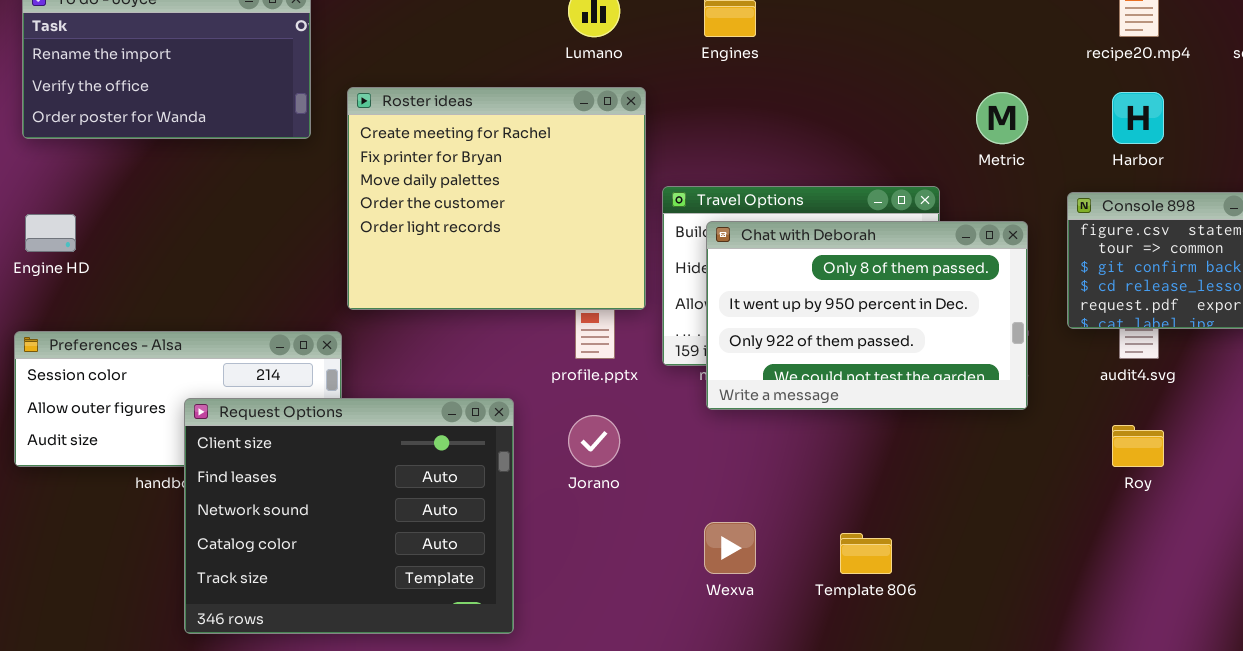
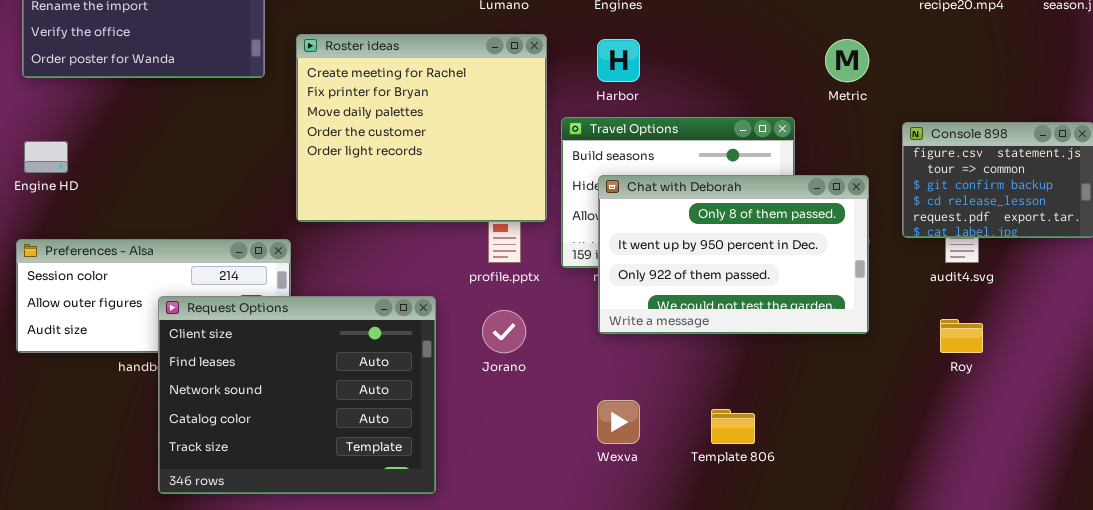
Harbor: [1112,92,1164,144] -> [597,39,640,82], moved
Chat with Deborah: [706,221,1028,410] -> [598,175,869,334], moved

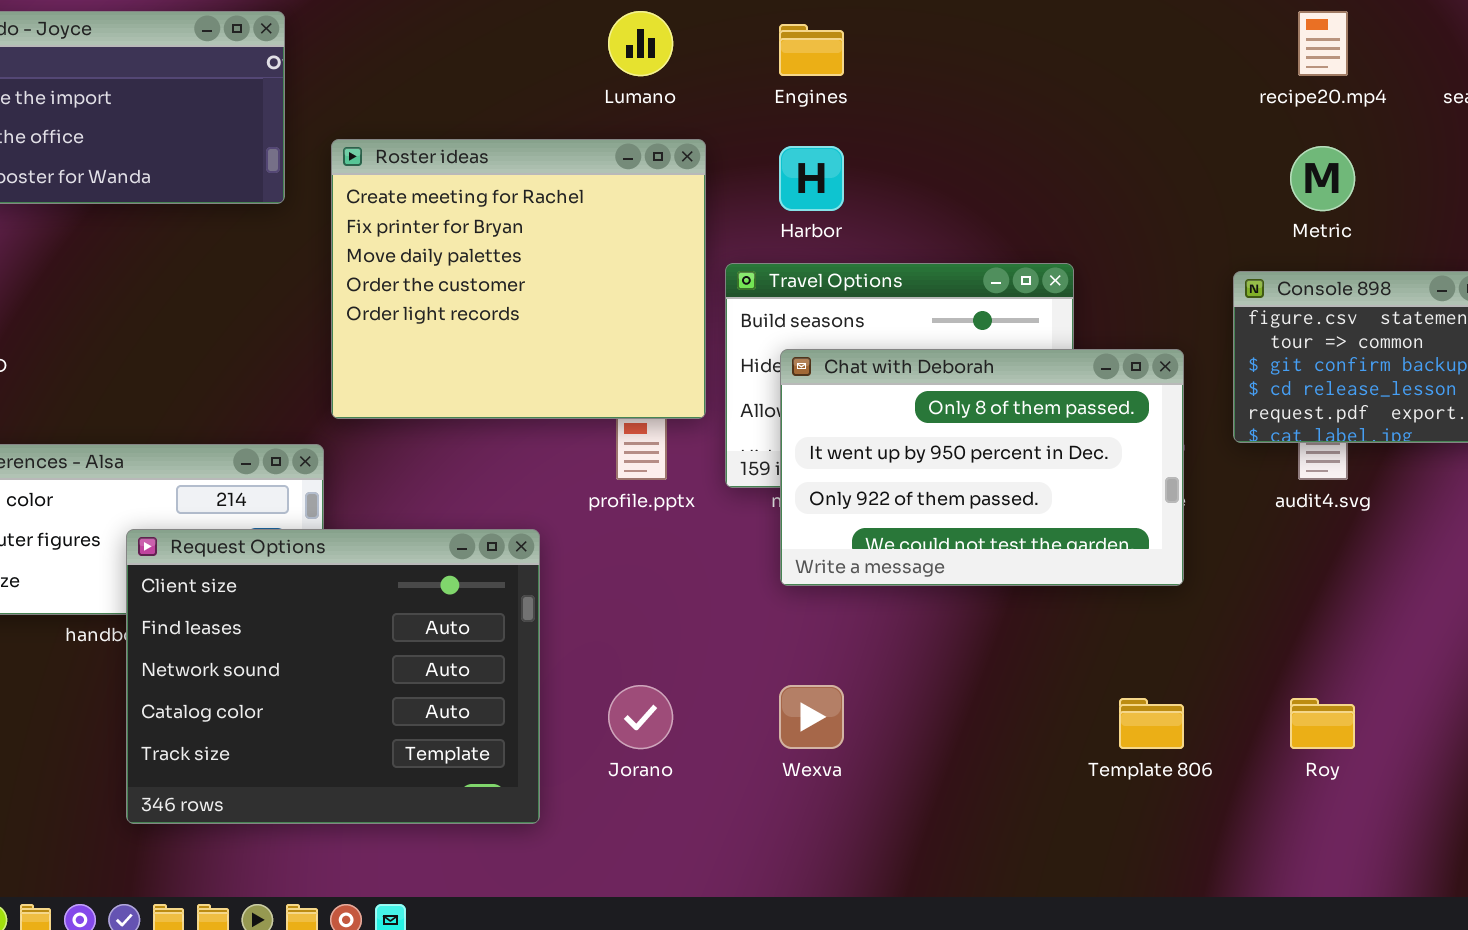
Metric: [825,39,869,82] -> [1290,146,1355,211], moved
Jorano: [482,310,526,353] -> [608,685,673,749], moved
Roy: [940,319,983,353] -> [1290,698,1355,749], moved
Template 806: [711,409,755,444] -> [1119,698,1184,749], moved

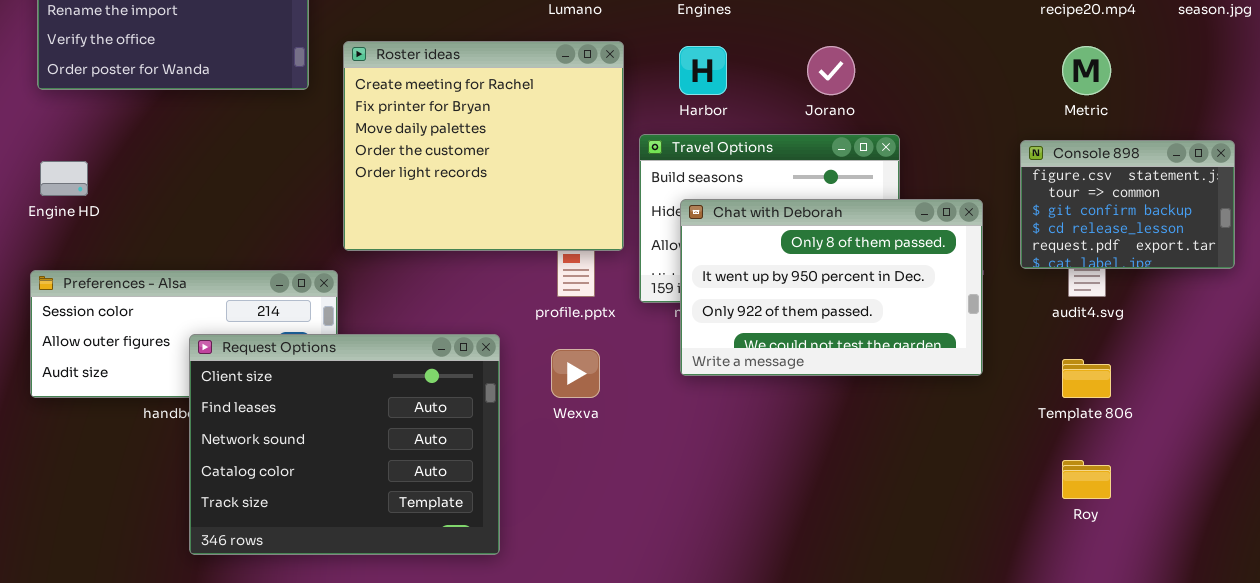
Jorano: [608,685,673,749] -> [807,46,855,95], moved
Wexva: [779,685,844,749] -> [551,349,600,398], moved
Template 806: [1119,698,1184,749] -> [1062,359,1111,398], moved

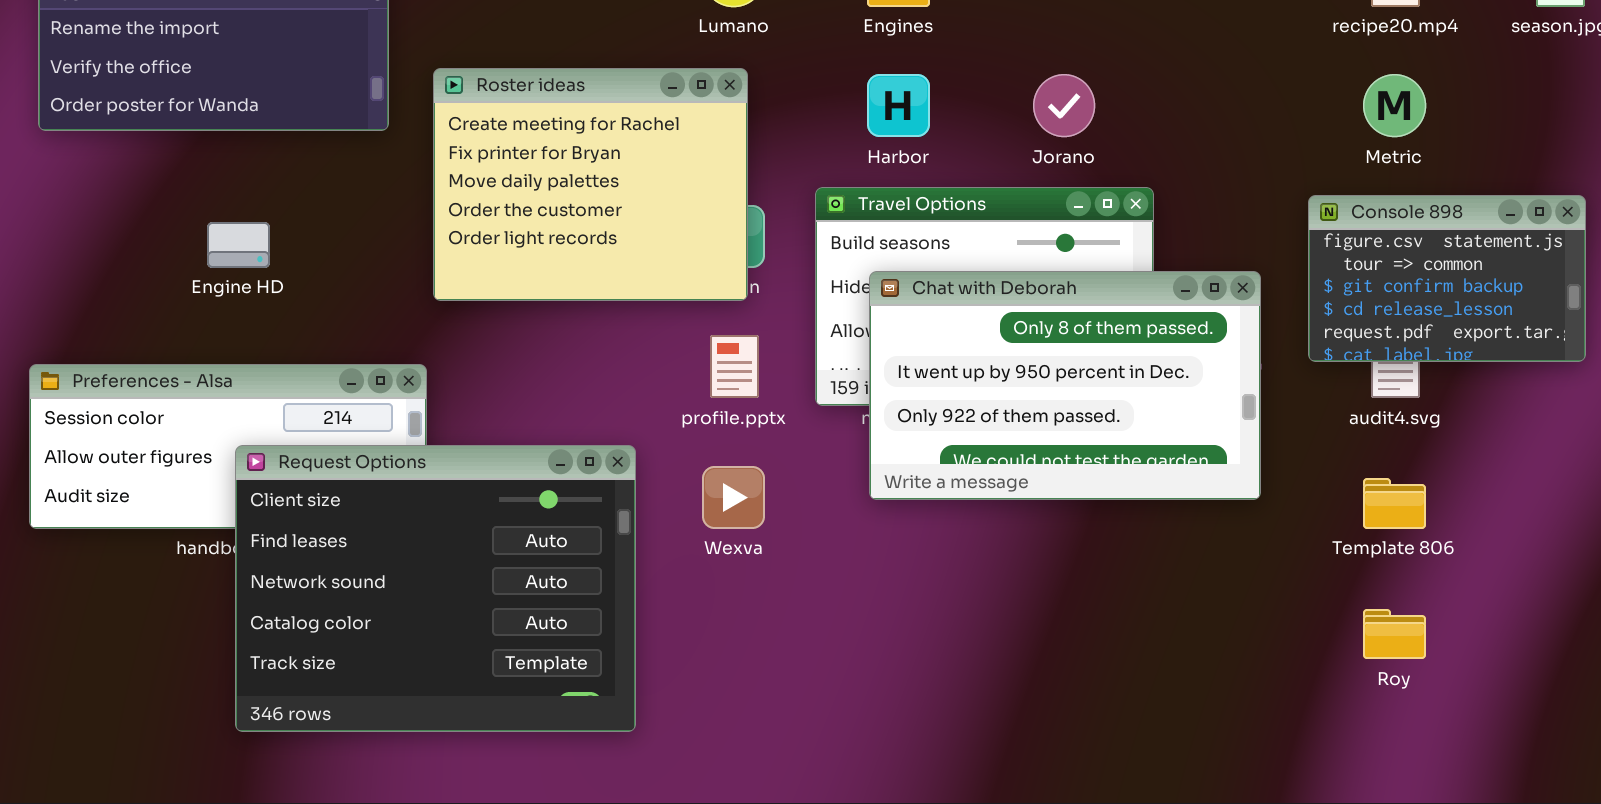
Roster ideas: [343,41,624,251] -> [433,68,748,301], resized
Engine HD: [40,161,88,196] -> [207,222,270,268], moved

